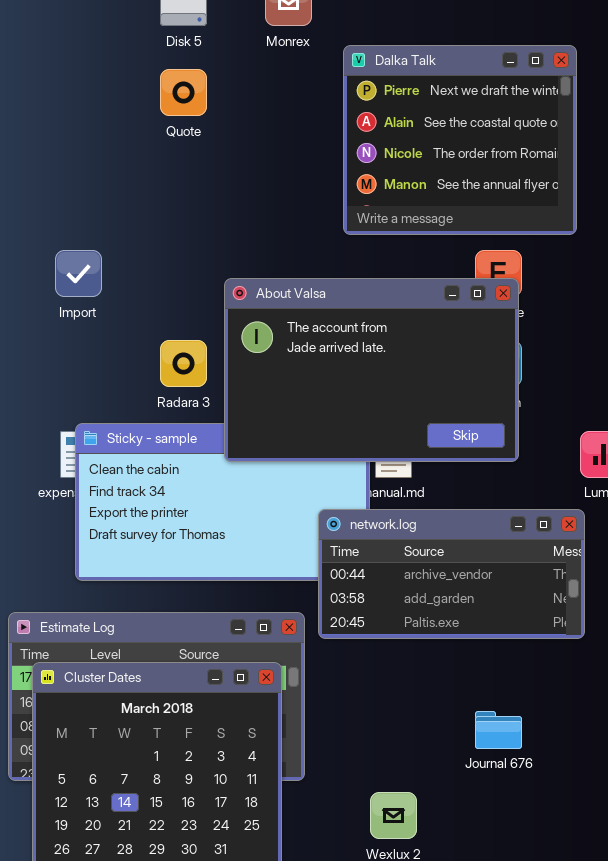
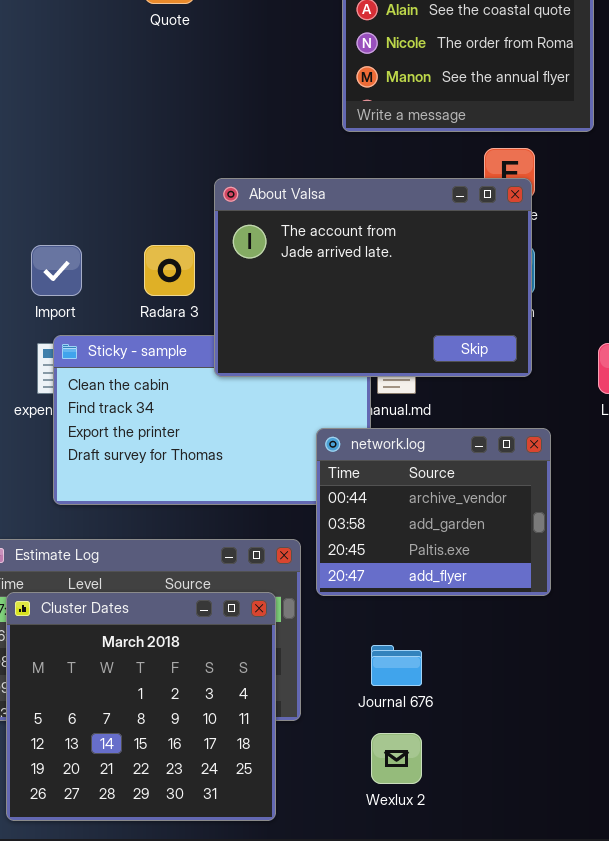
Import: [55,250,102,297] -> [31,245,82,296], moved
network.log: [318,509,585,639] -> [316,428,551,596], resized
Journal 676: [475,711,522,749] -> [371,645,422,686], moved

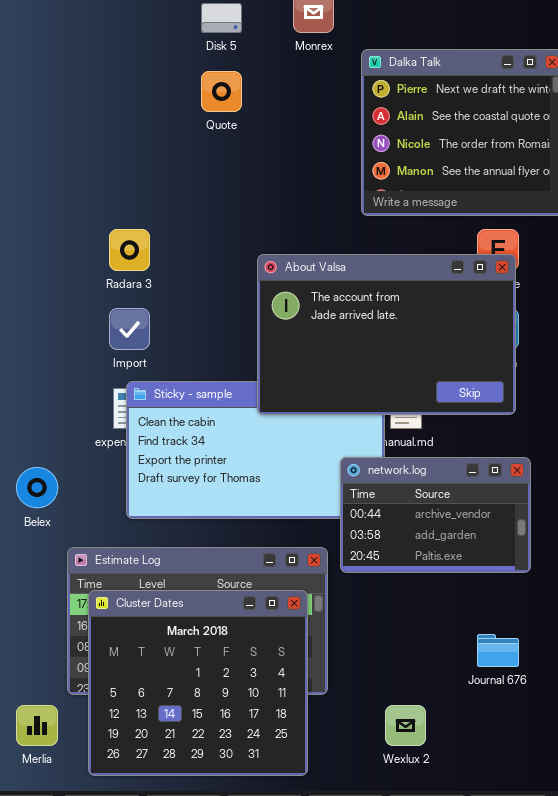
Radara 3: [144,245,195,296] -> [109,229,150,271], moved
network.log: [316,428,551,596] -> [340,457,531,573], resized
Journal 676: [371,645,422,686] -> [477,634,519,667], moved

